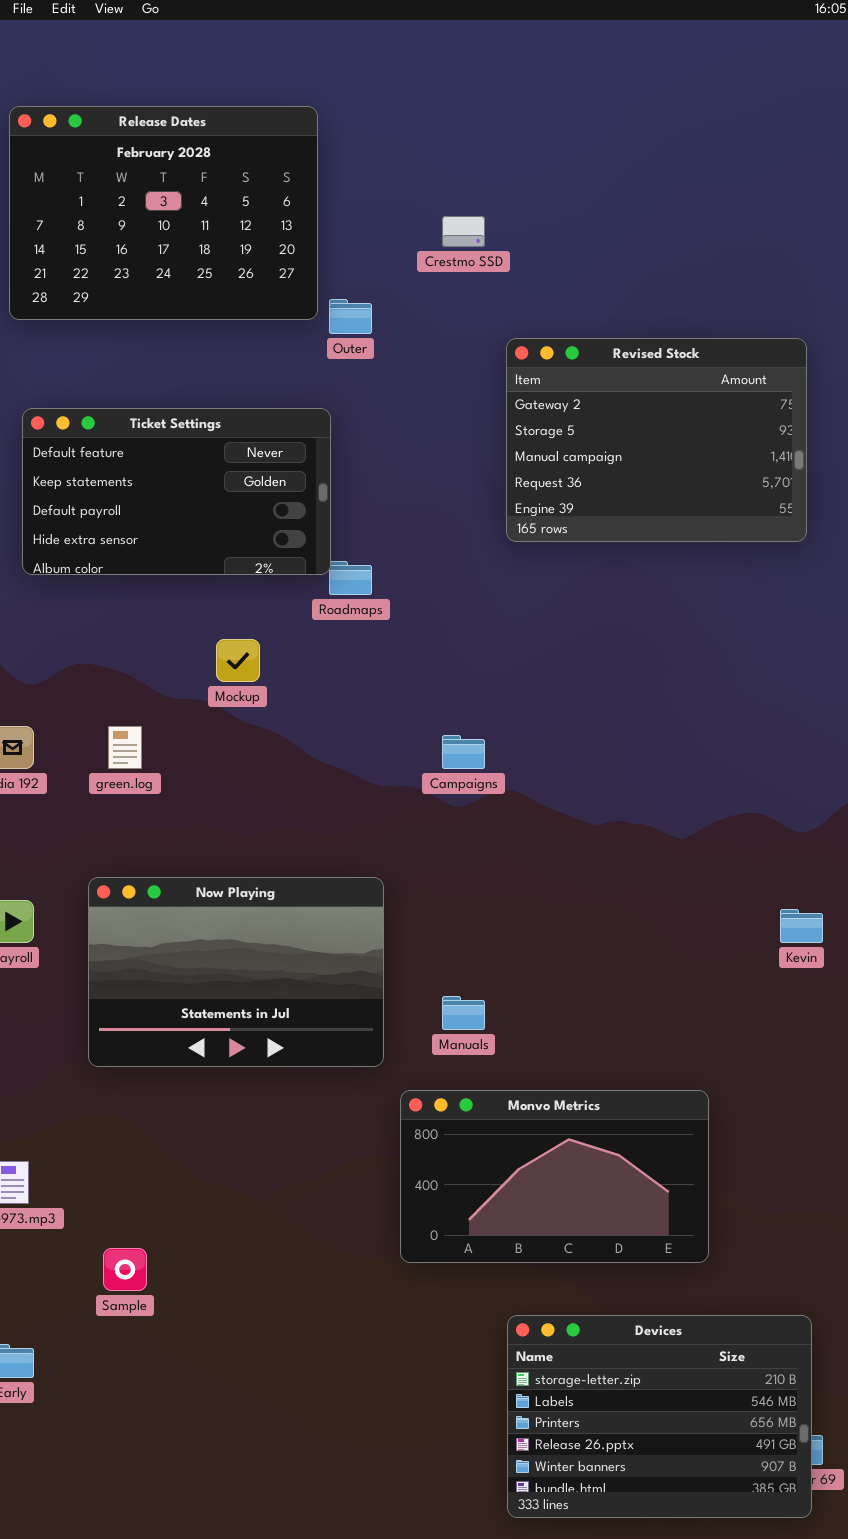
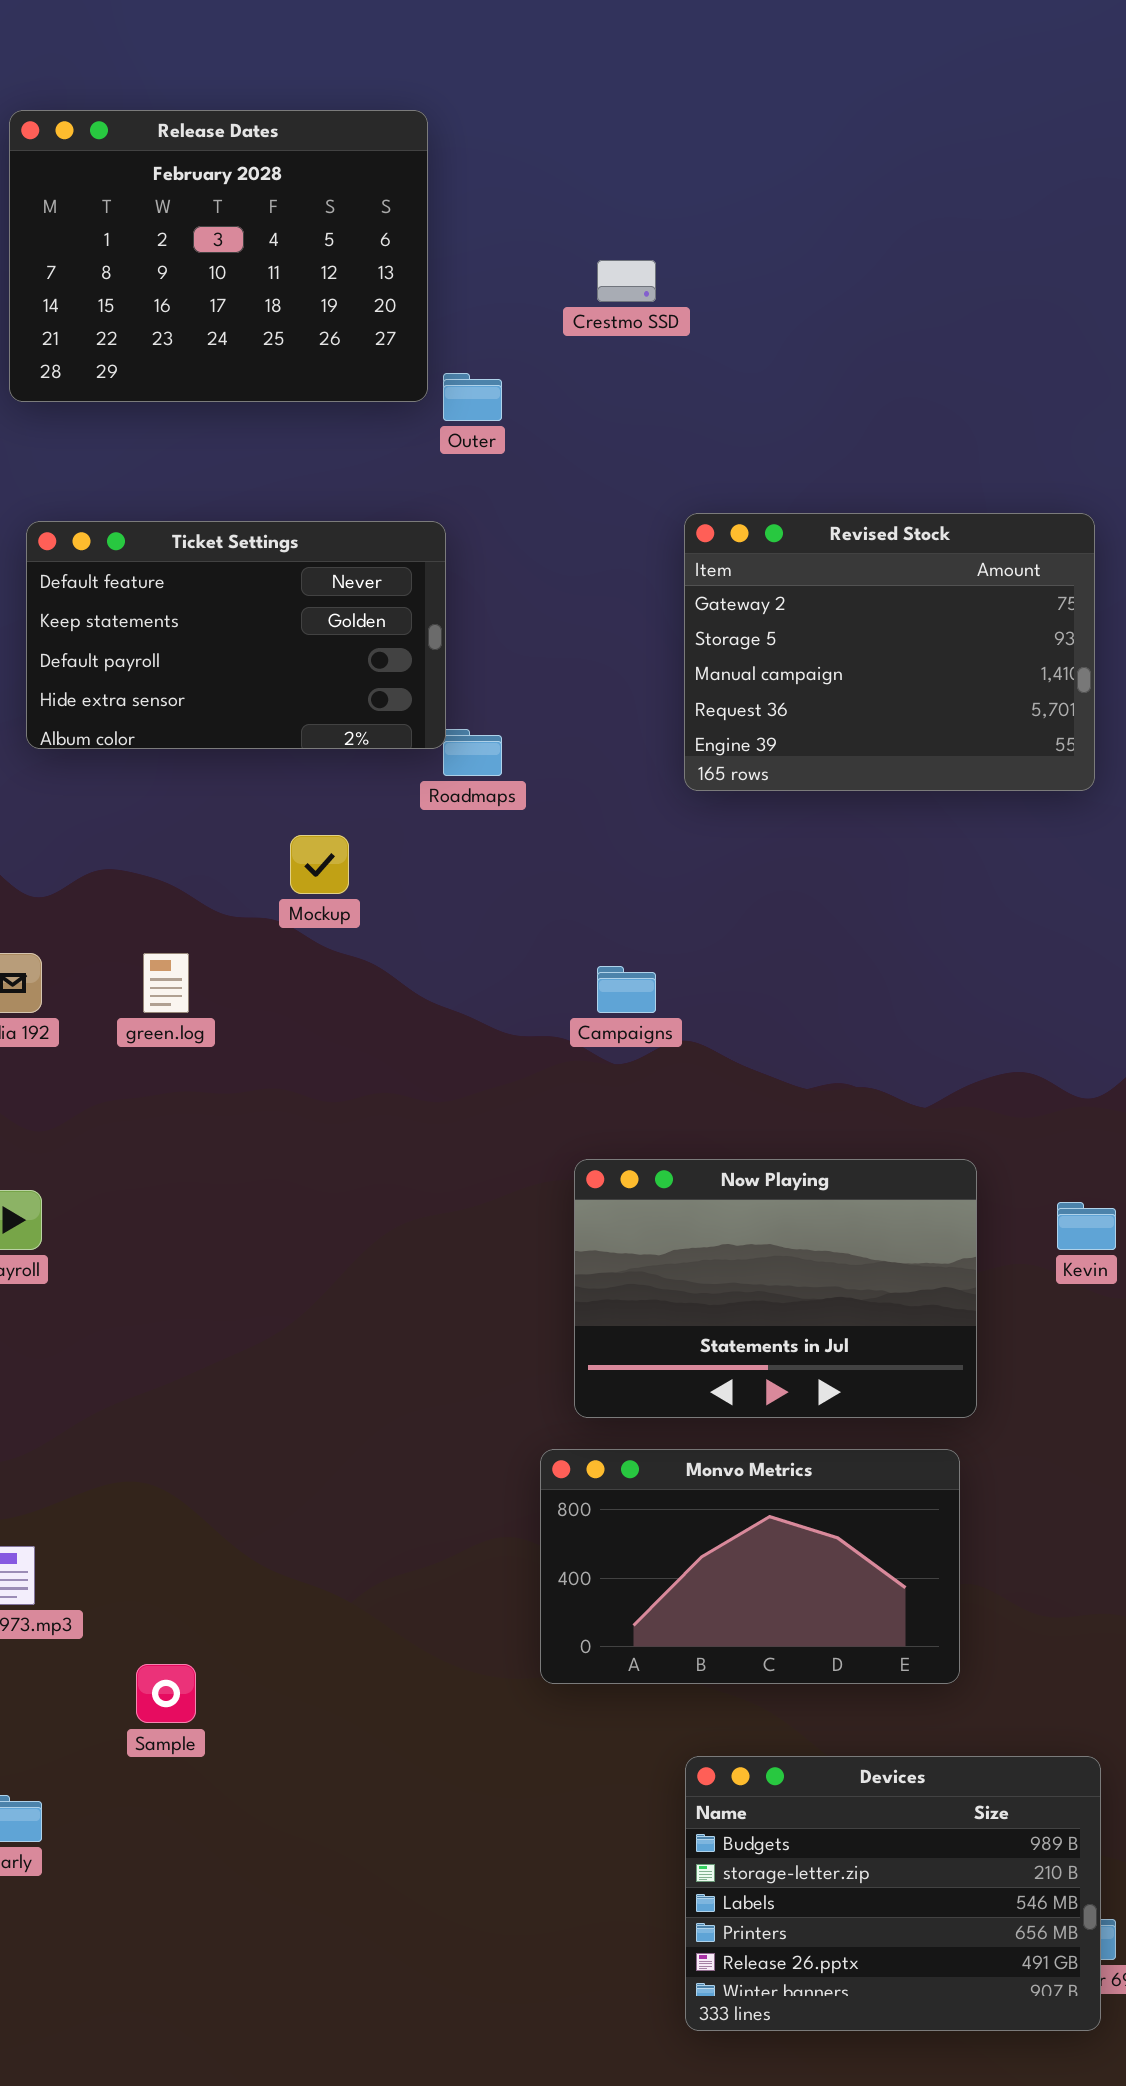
Revised Stock: [506,338,807,542] -> [684,513,1095,791], moved
Now Playing: [88,877,384,1067] -> [574,1159,977,1418], moved
Devices: [507,1315,812,1518] -> [685,1756,1101,2031], scrolled up 1 row

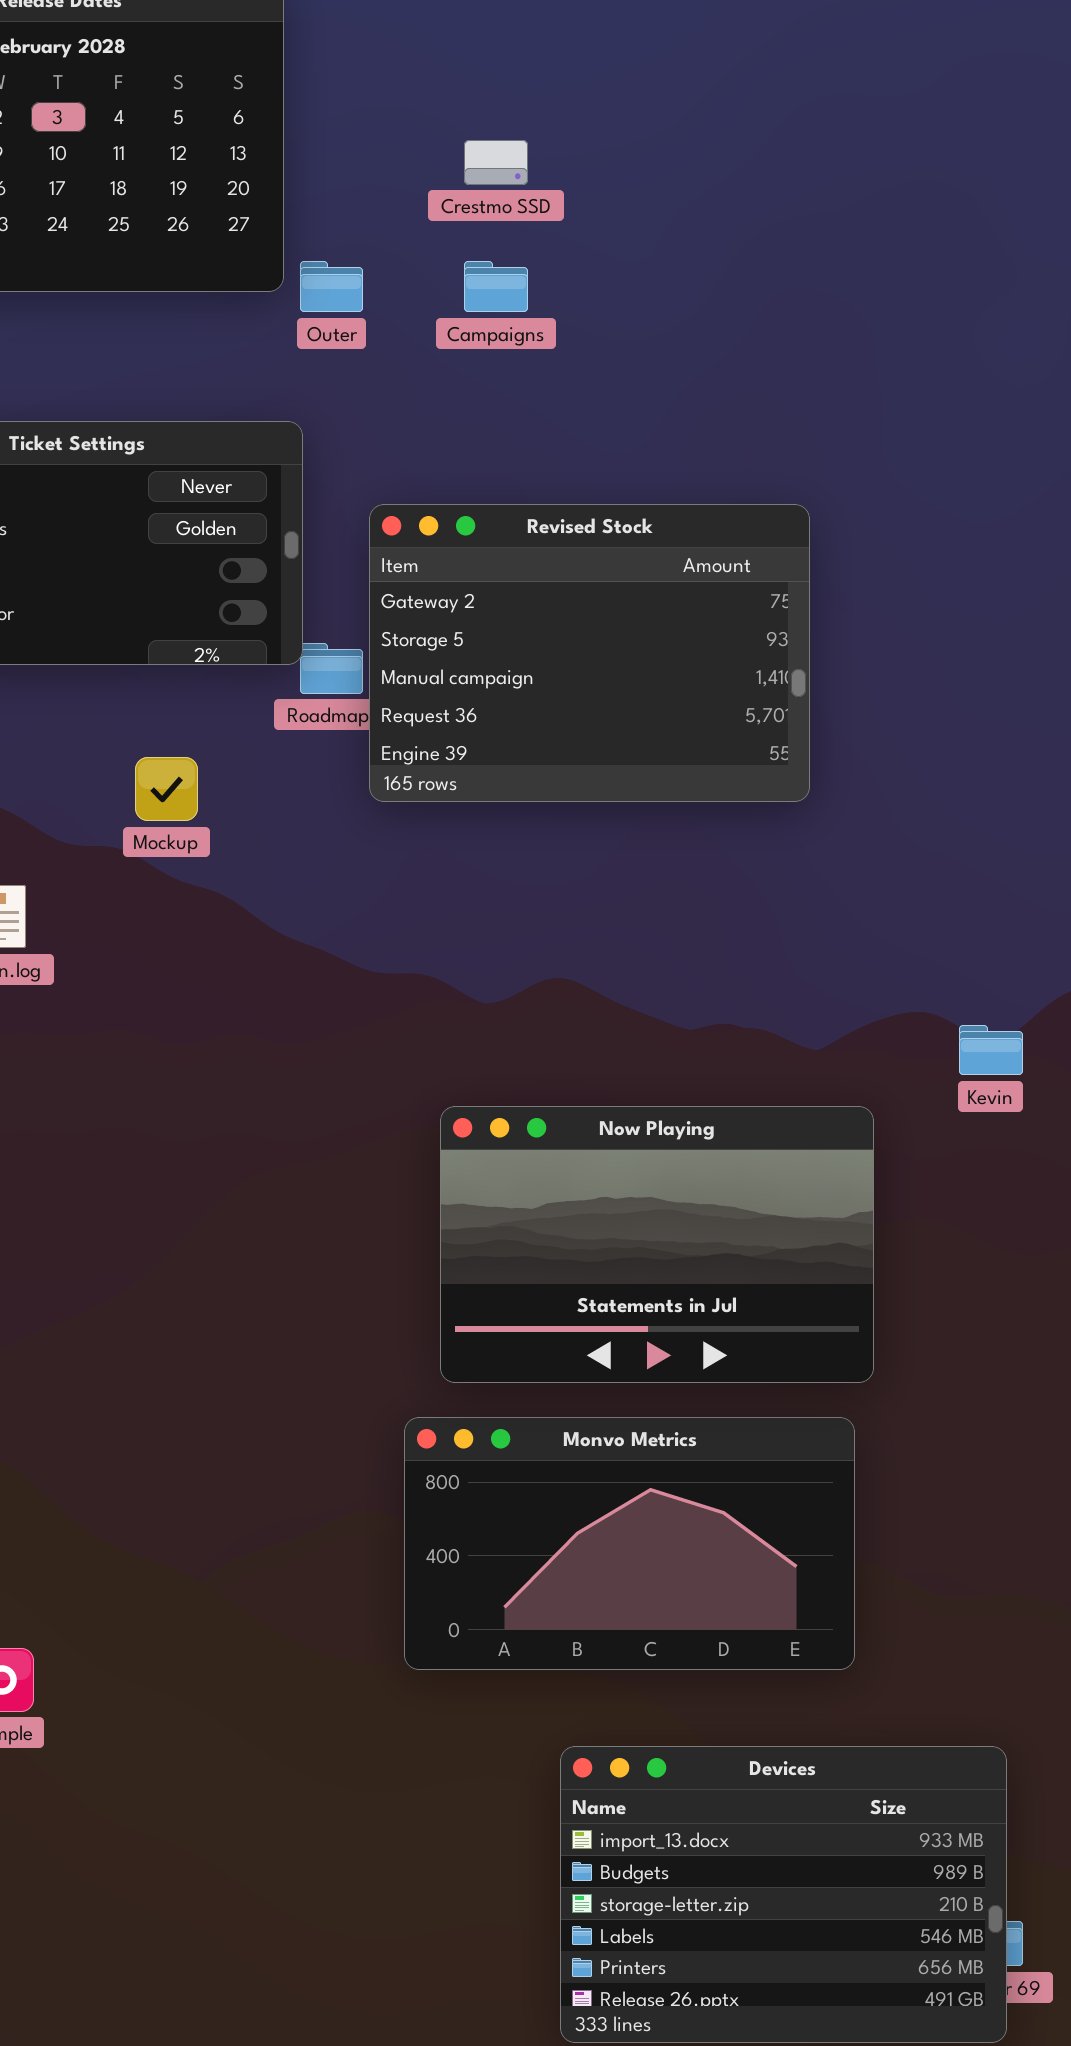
Revised Stock: [684,513,1095,791] -> [369,504,810,802], moved
Campaigns: [597,966,656,1013] -> [464,261,528,312], moved
Kevin: [1057,1202,1116,1250] -> [959,1025,1023,1075], moved
Devices: [685,1756,1101,2031] -> [560,1746,1007,2043], scrolled up 1 row

